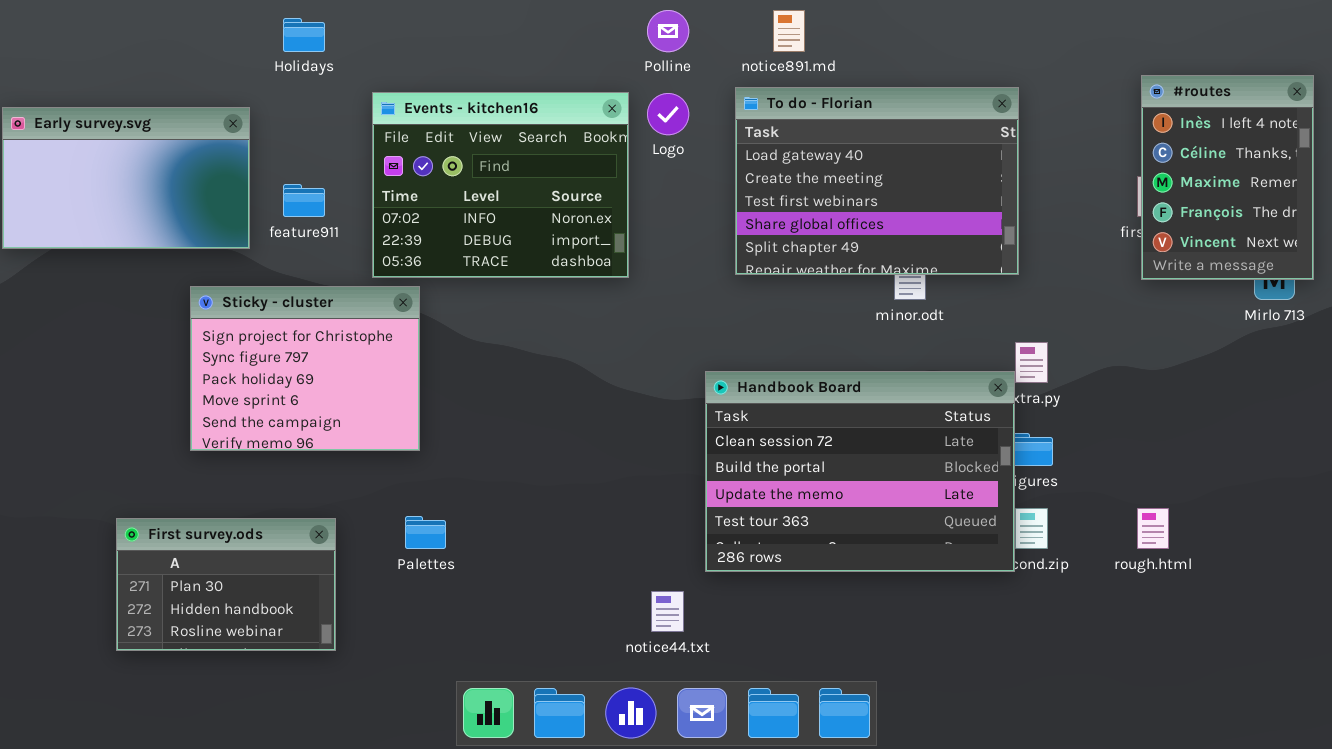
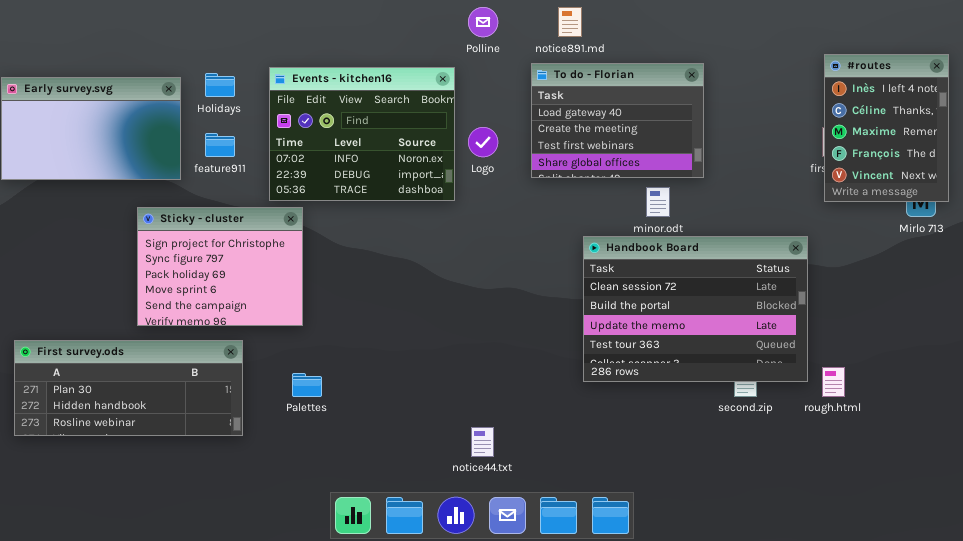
Holidays: [283,18,325,52] -> [205,73,235,97], moved
To do - Florian: [735,87,1019,275] -> [531,63,704,178], resized
Logo: [647,93,689,135] -> [468,127,498,157], moved
Handbook Board: [705,371,1015,572] -> [583,236,808,382], moved
First survey.ods: [116,518,336,651] -> [14,340,243,436], moved, resized

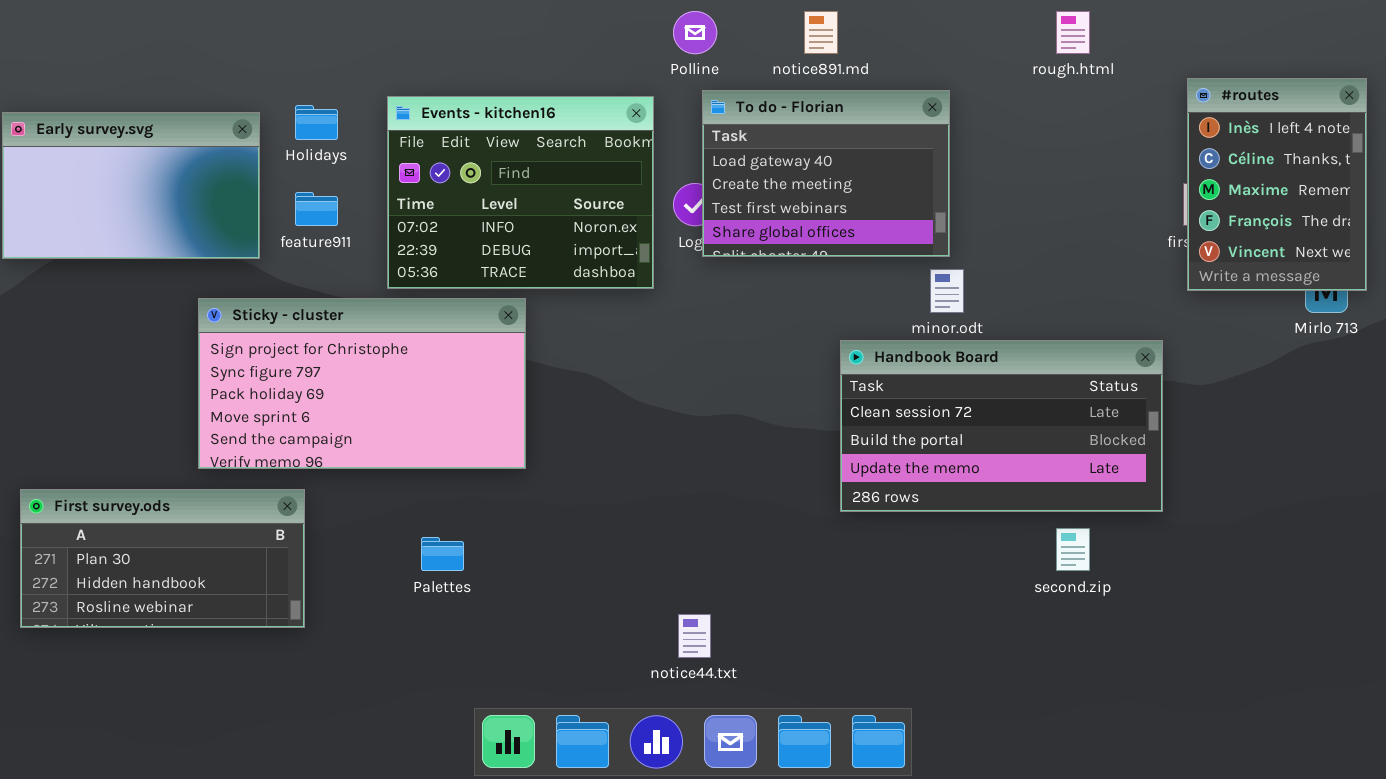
To do - Florian: [531,63,704,178] -> [702,90,950,257], moved
Sticky - cluster: [137,207,303,326] -> [198,298,526,469], resized
Handbook Board: [583,236,808,382] -> [840,340,1163,512], resized
First survey.ods: [14,340,243,436] -> [20,489,305,628], resized
rough.html: [822,367,845,397] -> [1056,11,1090,54], moved

